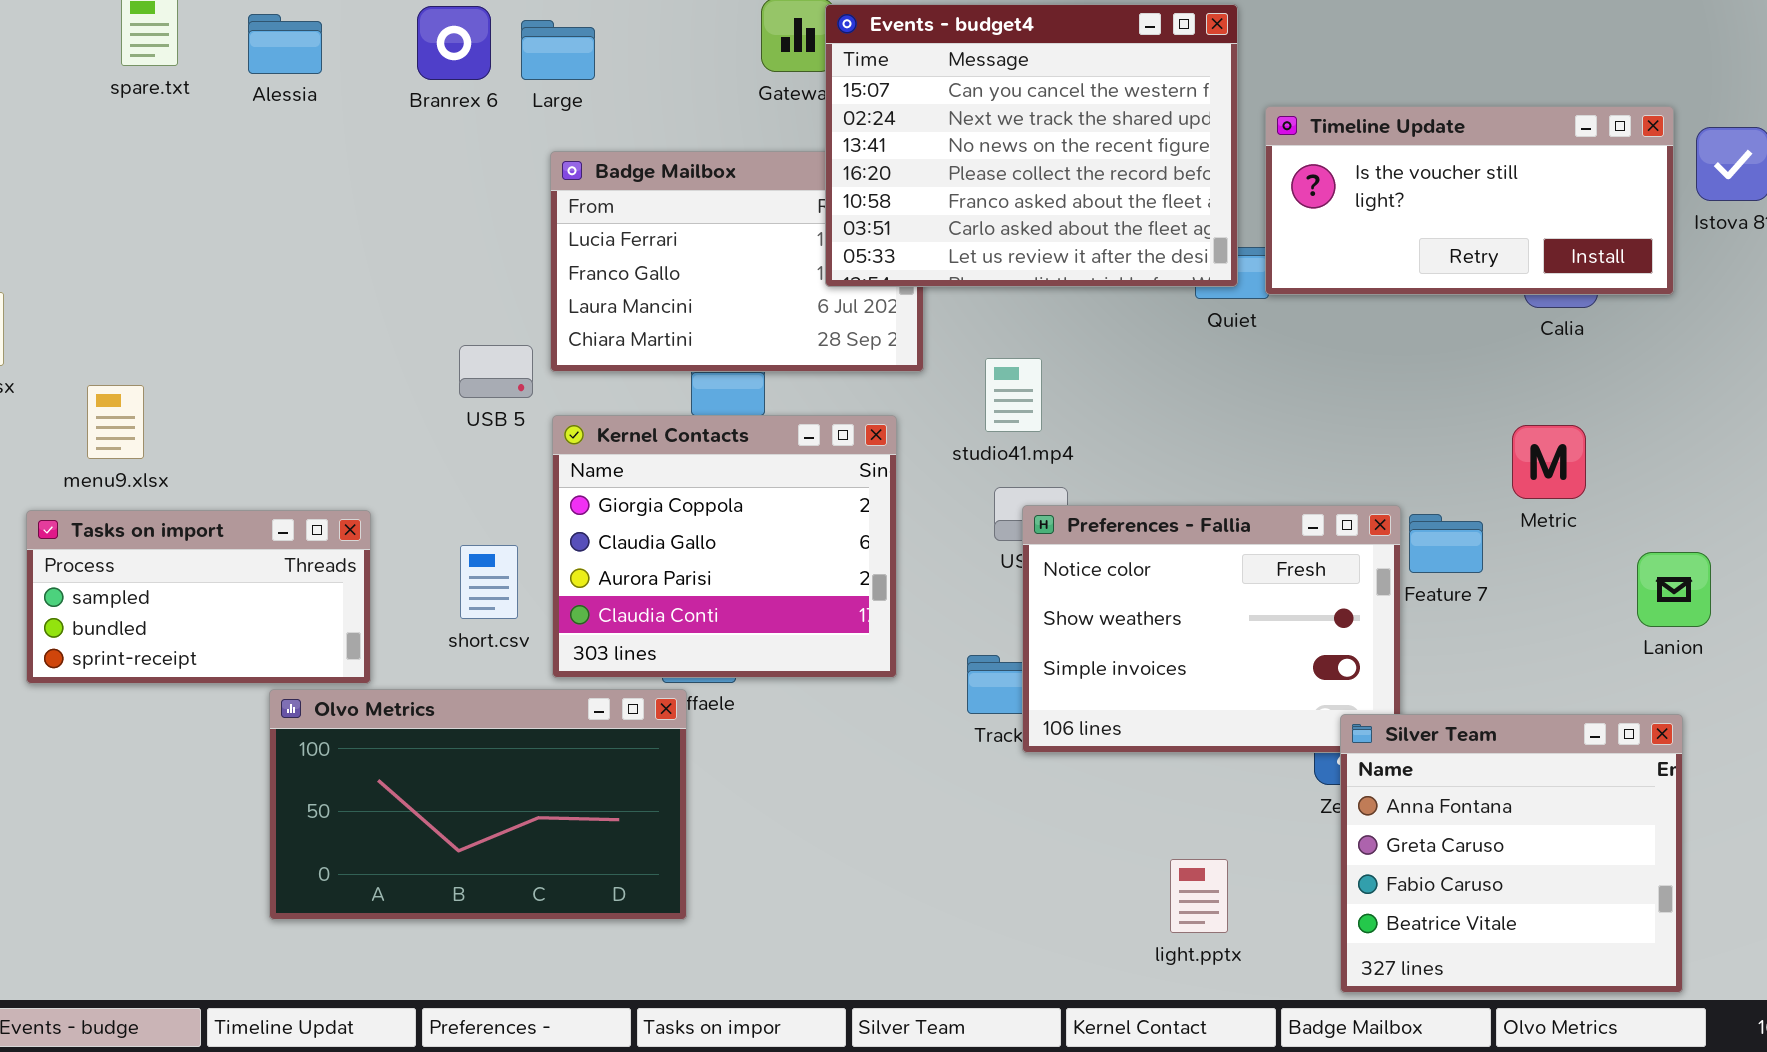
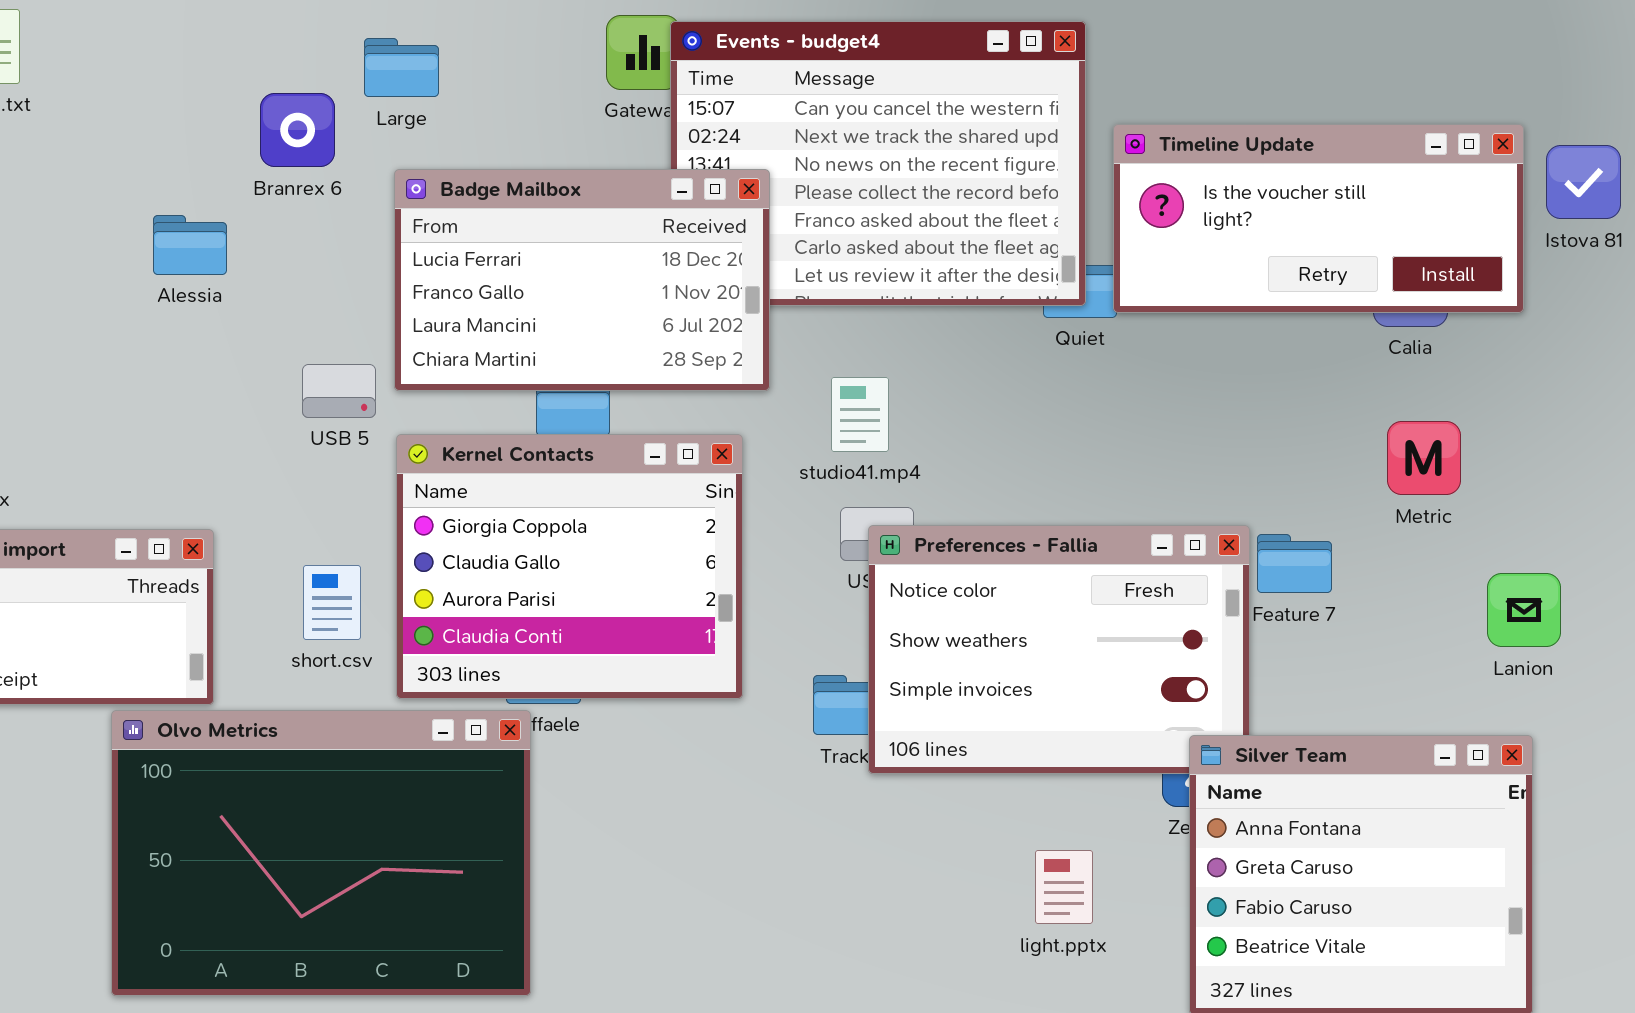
Branrex 6: [417,6,491,80] -> [260,93,335,167], moved
Alessia: [248,14,322,74] -> [153,215,227,275], moved
Badge Mailbox: [550,151,924,372] -> [394,169,770,391], raised
Metric: [1512,425,1586,499] -> [1387,421,1461,495], moved
Olvo Metrics: [269,689,687,920] -> [111,710,531,996], resized
light.pptx: [1170,859,1228,933] -> [1035,850,1093,924], moved

